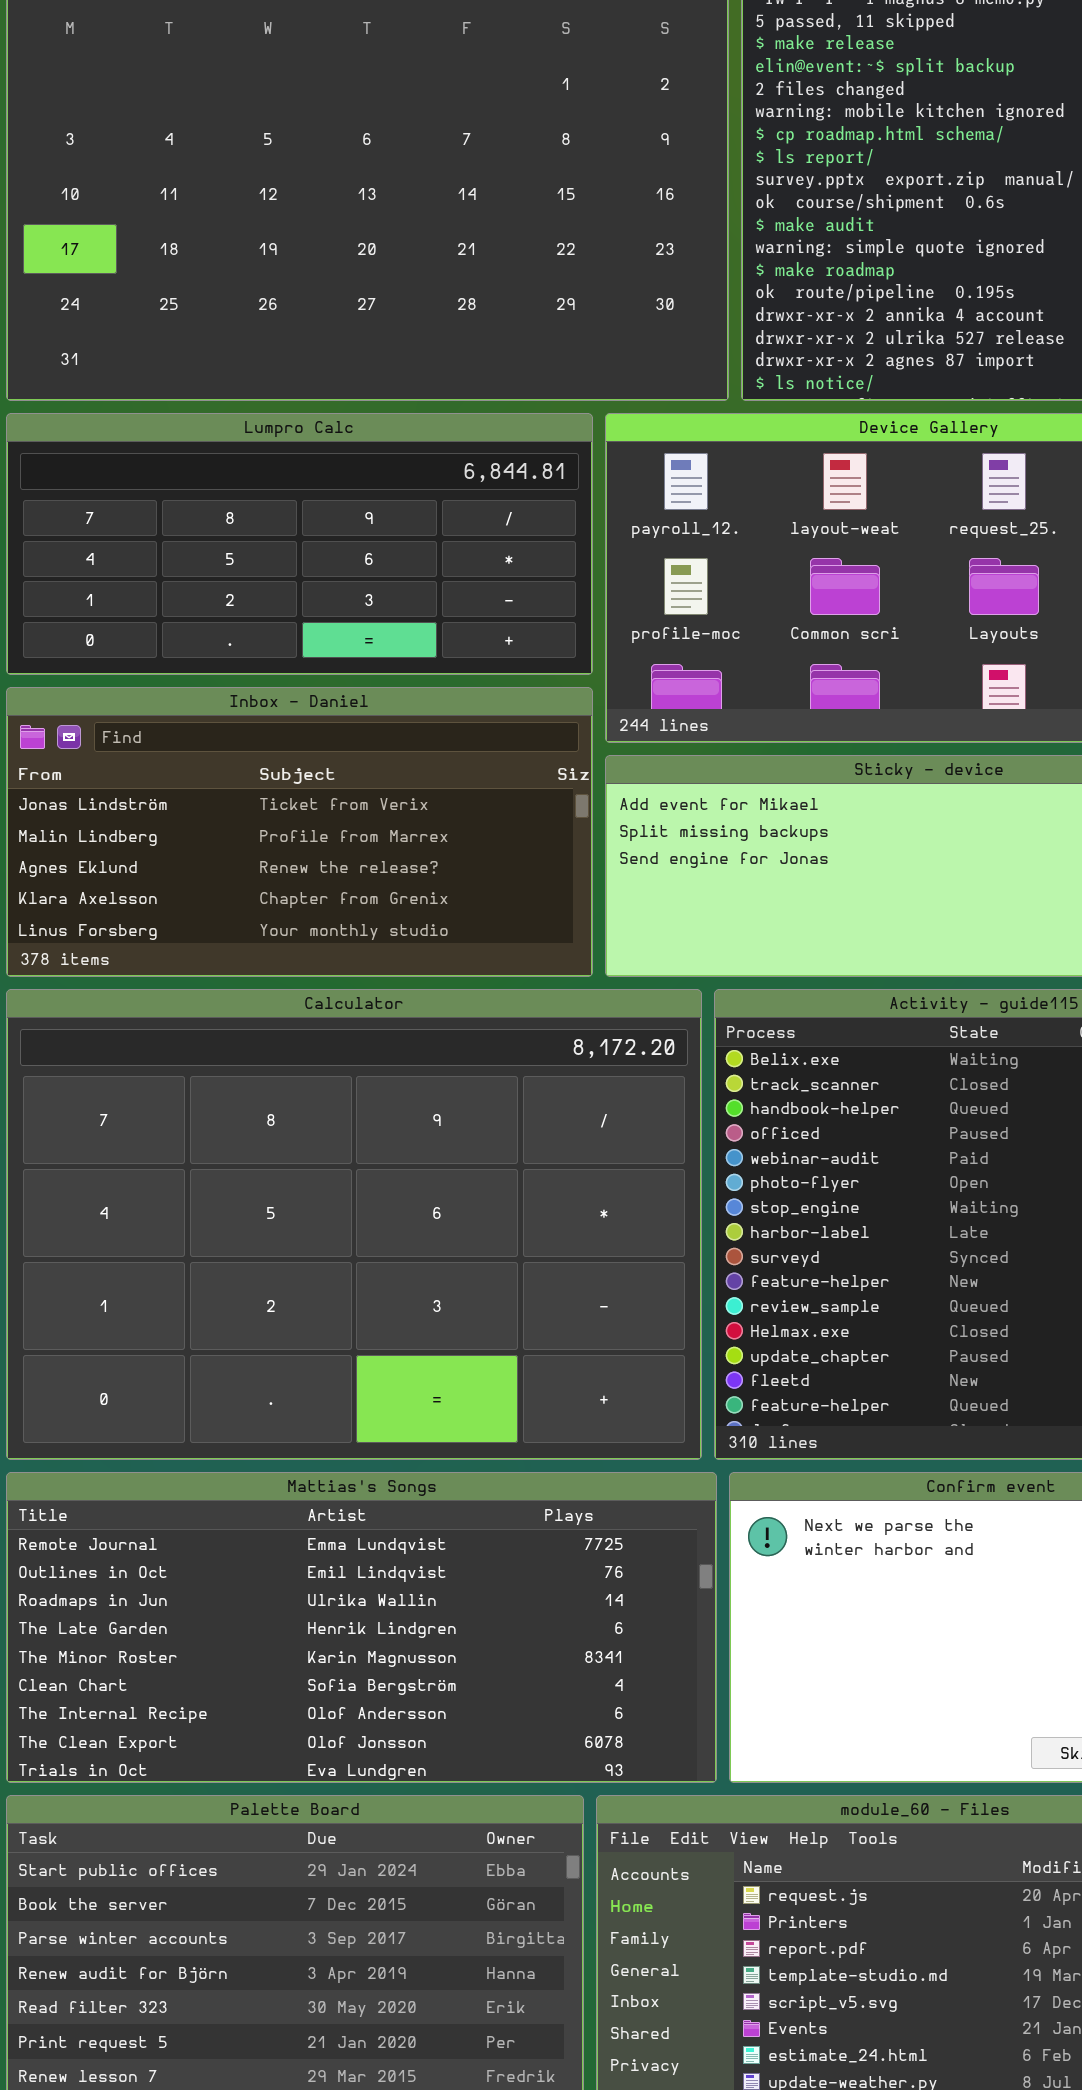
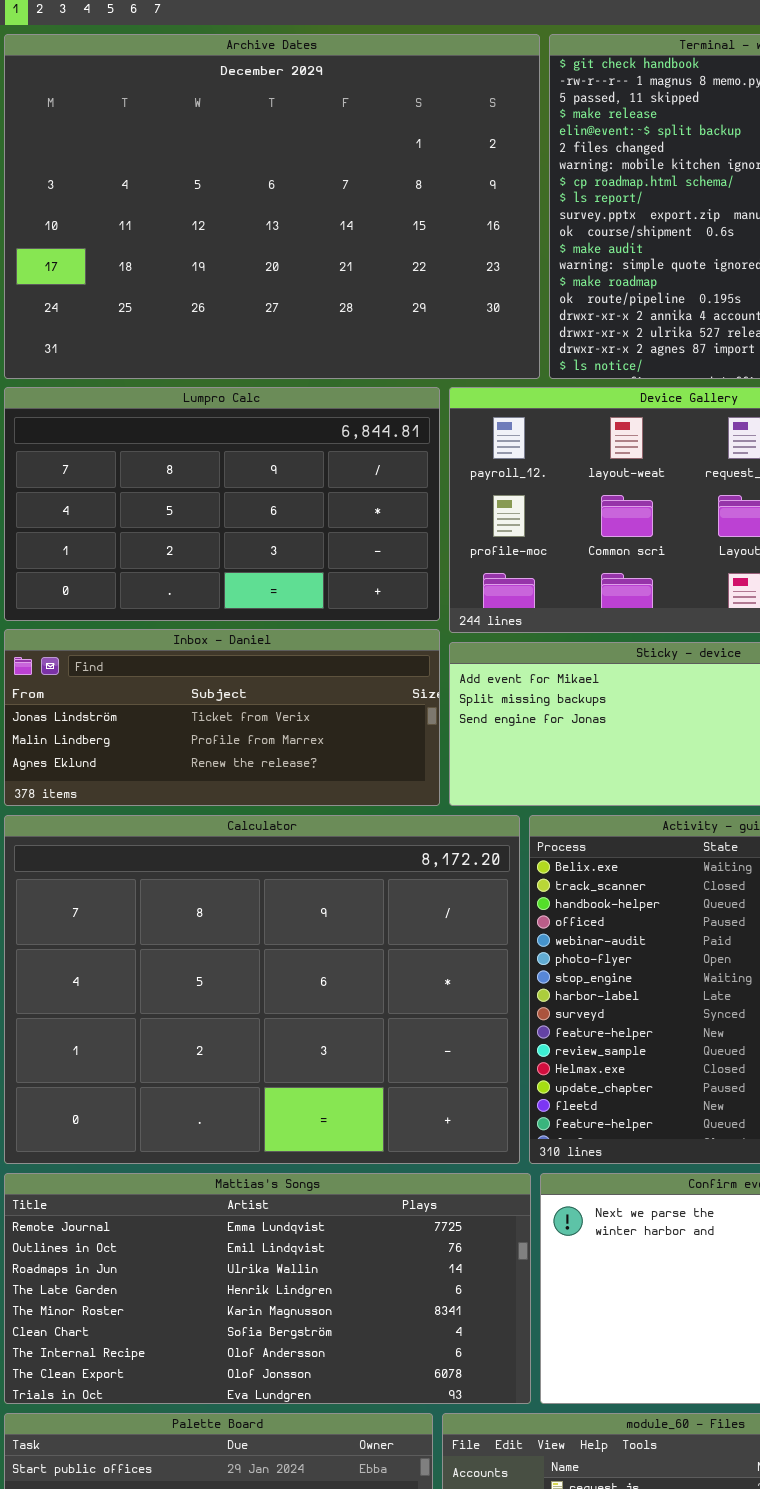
Lumpro Calc: [6,413,593,675] -> [4,387,440,621], resized
Inbox - Daniel: [6,687,593,977] -> [4,629,440,806], resized

